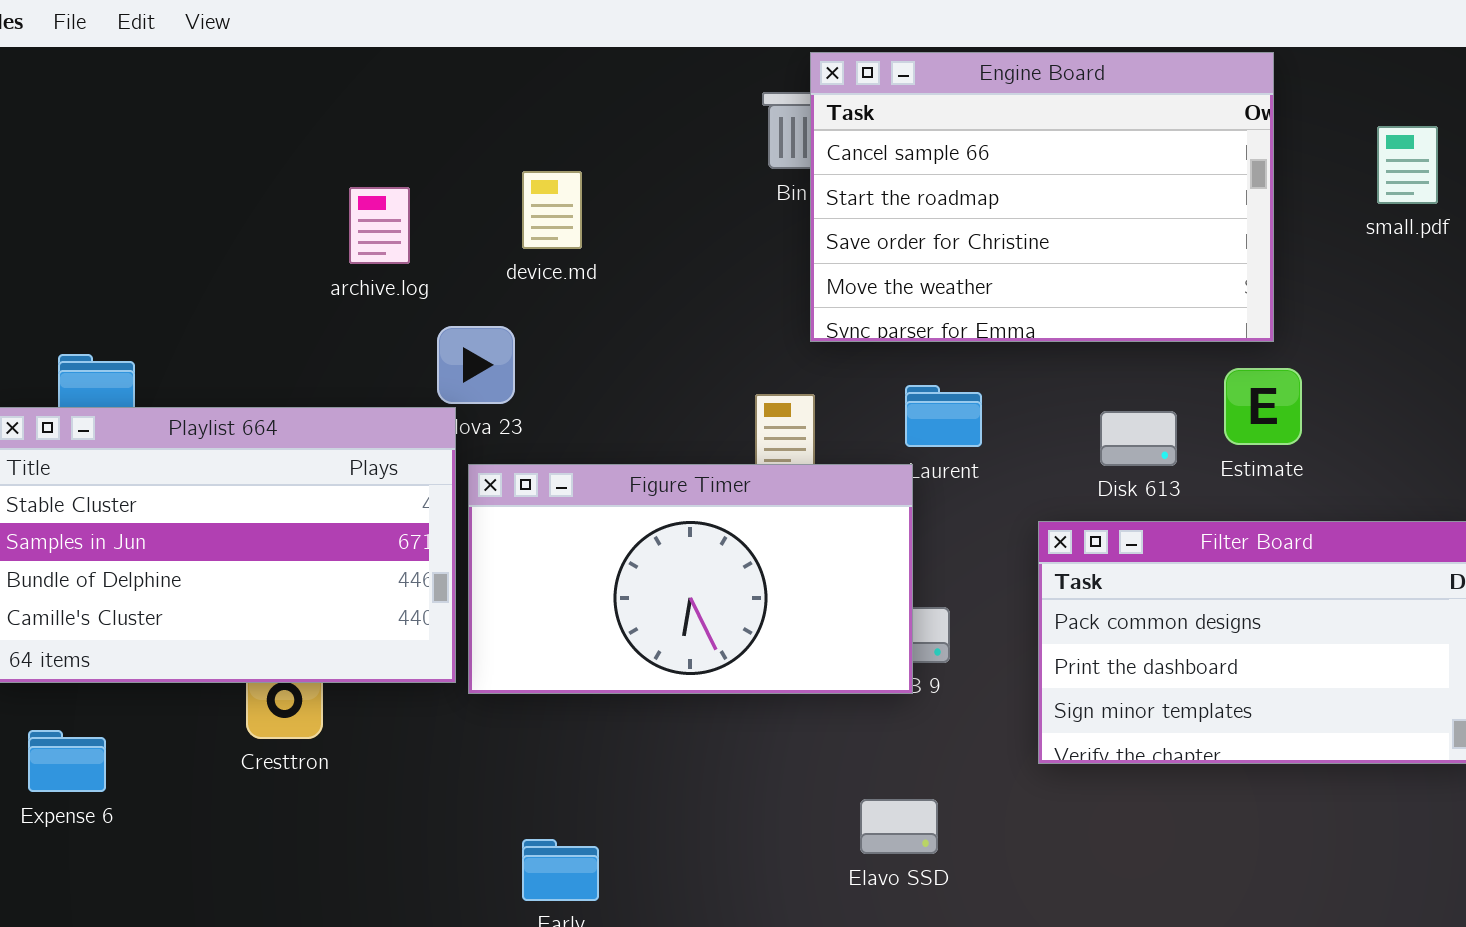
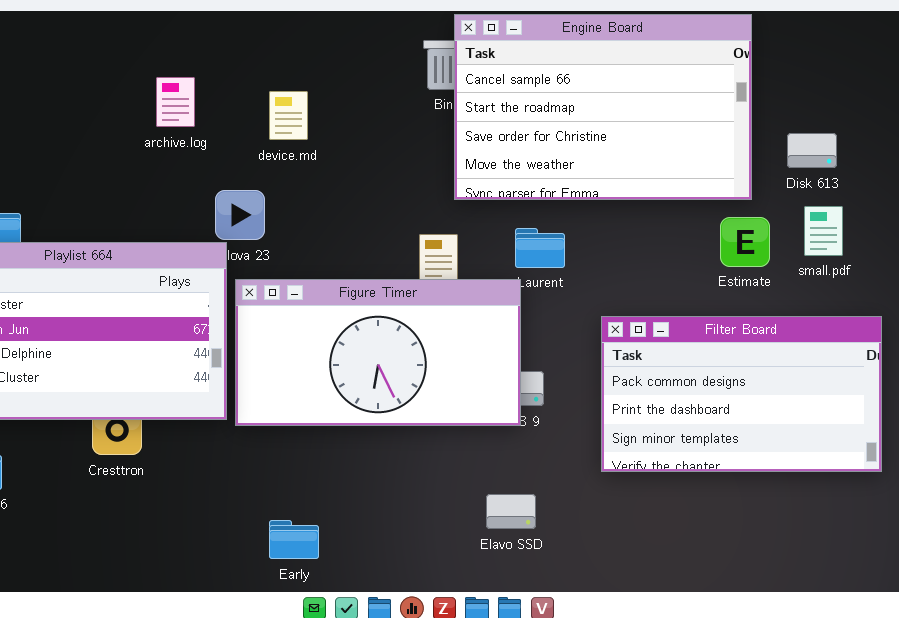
small.pdf: [1377,126,1438,204] -> [804,206,843,256], moved
archive.log: [349,187,410,264] -> [156,77,195,127], moved
Disk 613: [1100,411,1177,466] -> [787,133,837,168], moved

